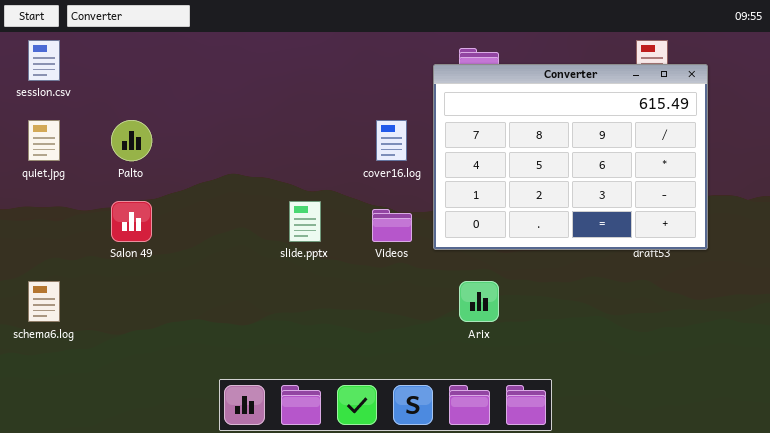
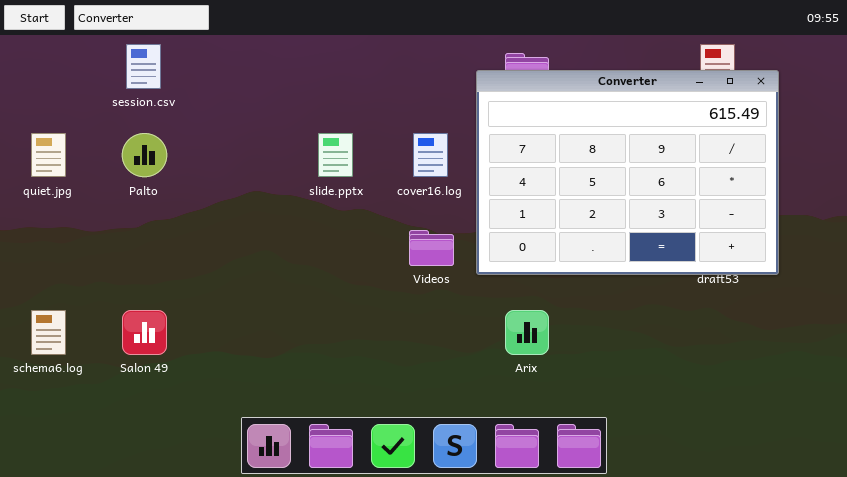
session.csv: [28,40,60,81] -> [126,44,161,89], moved
Salon 49: [111,201,152,242] -> [122,310,167,355], moved
slide.pptx: [289,201,321,242] -> [318,133,353,177], moved

